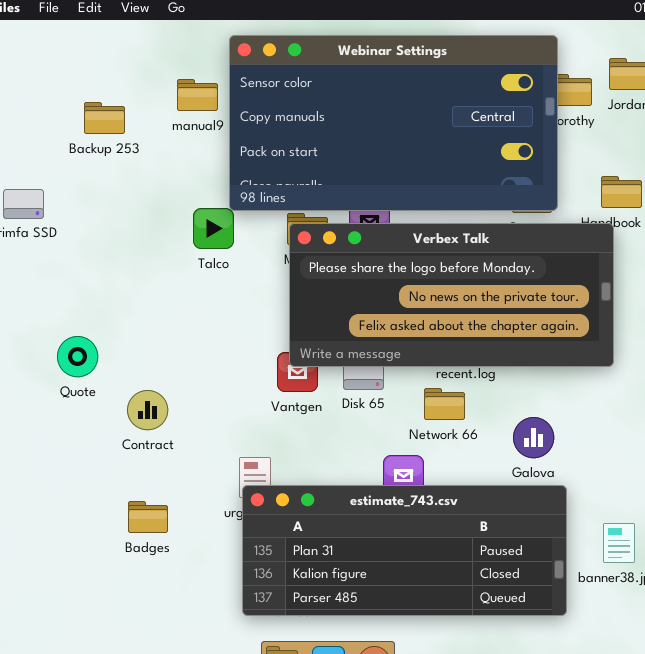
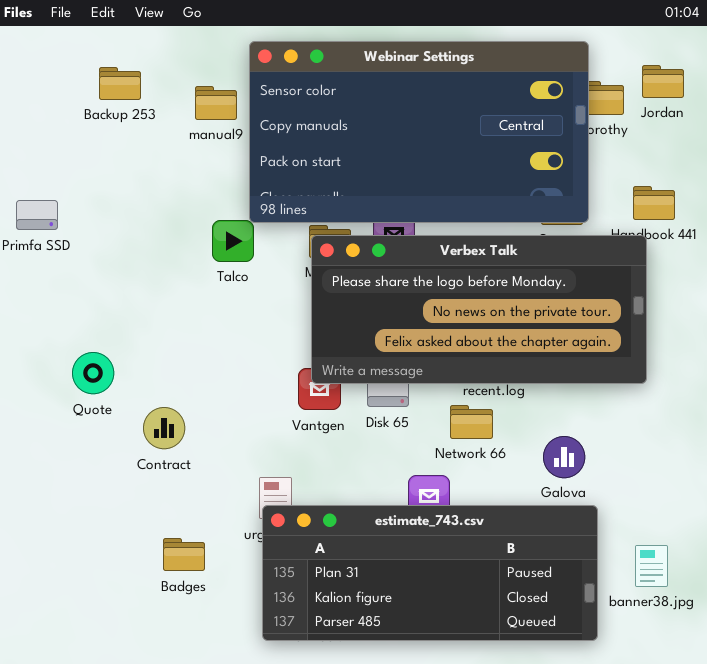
Backup 253: [84,102,125,134] -> [99,67,141,100], moved
Badges: [128,501,168,533] -> [163,538,205,571], moved

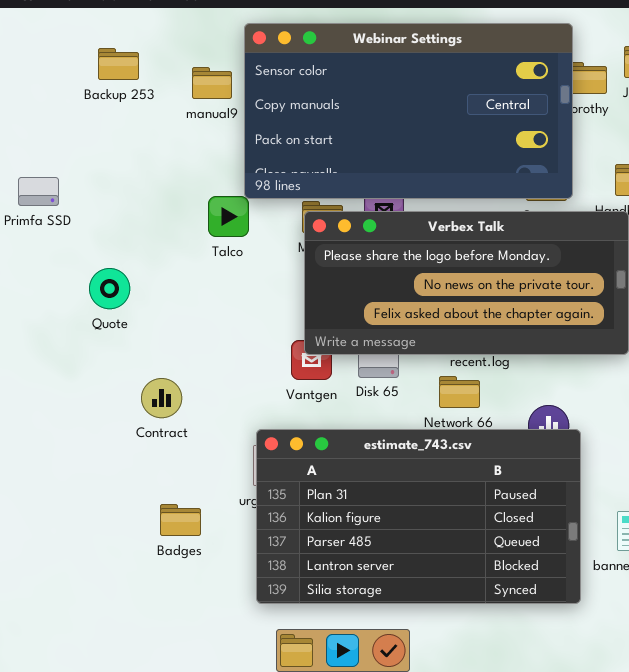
Quote: [72,352,114,394] -> [89,268,130,309], moved
estimate_743.csv: [262,505,598,641] -> [256,429,581,604], resized

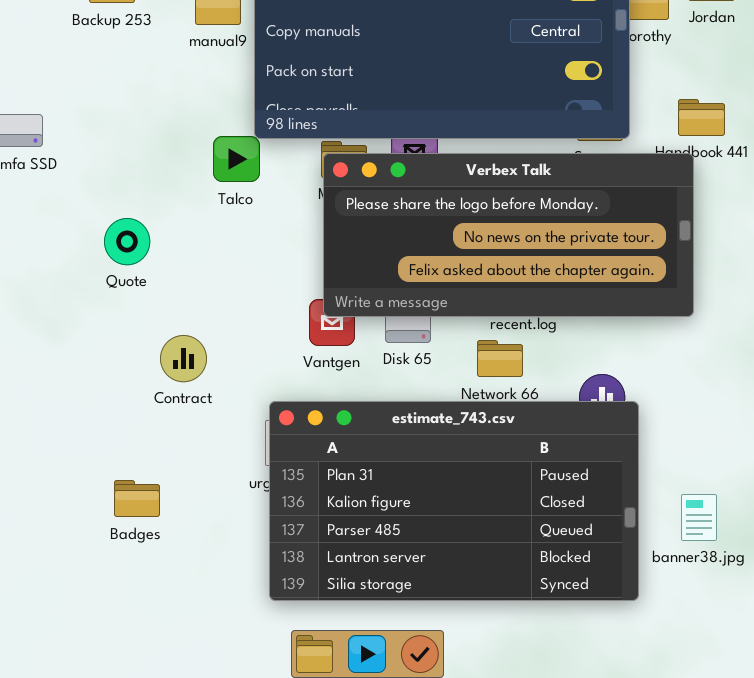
Quote: [89,268,130,309] -> [104,218,150,265], moved
Contract: [141,378,182,418] -> [160,335,207,382], moved
Badges: [160,504,201,536] -> [114,480,160,517], moved

